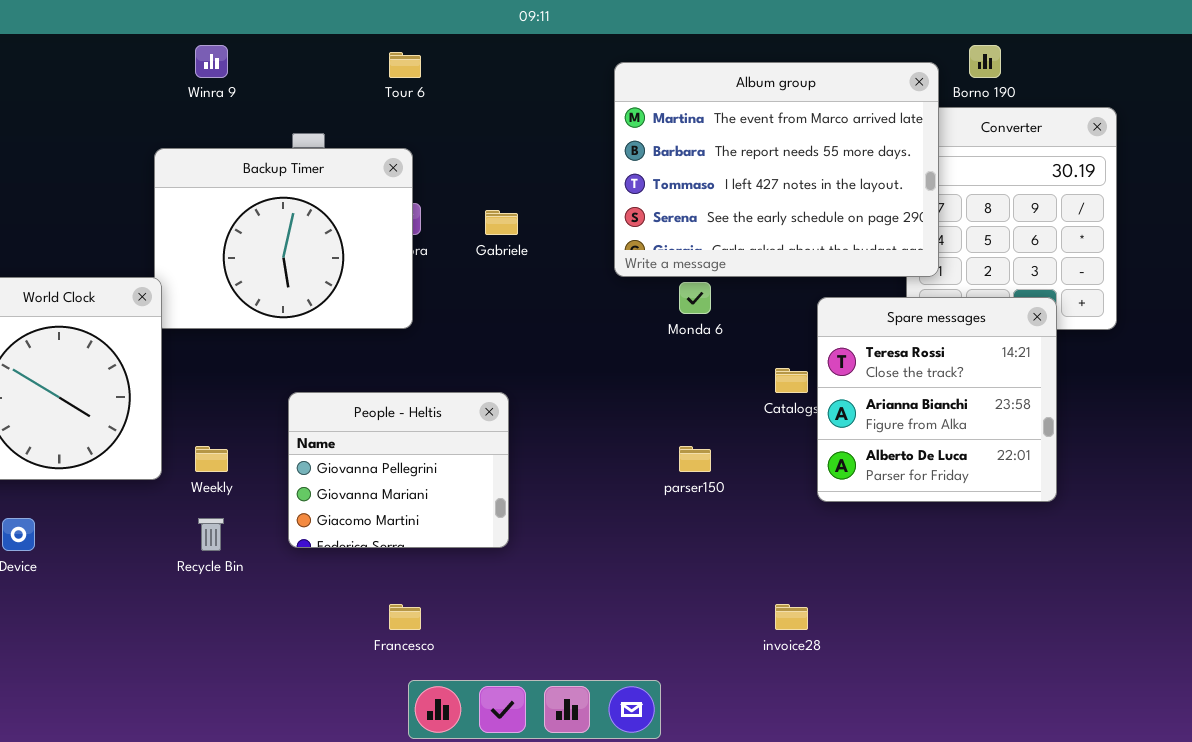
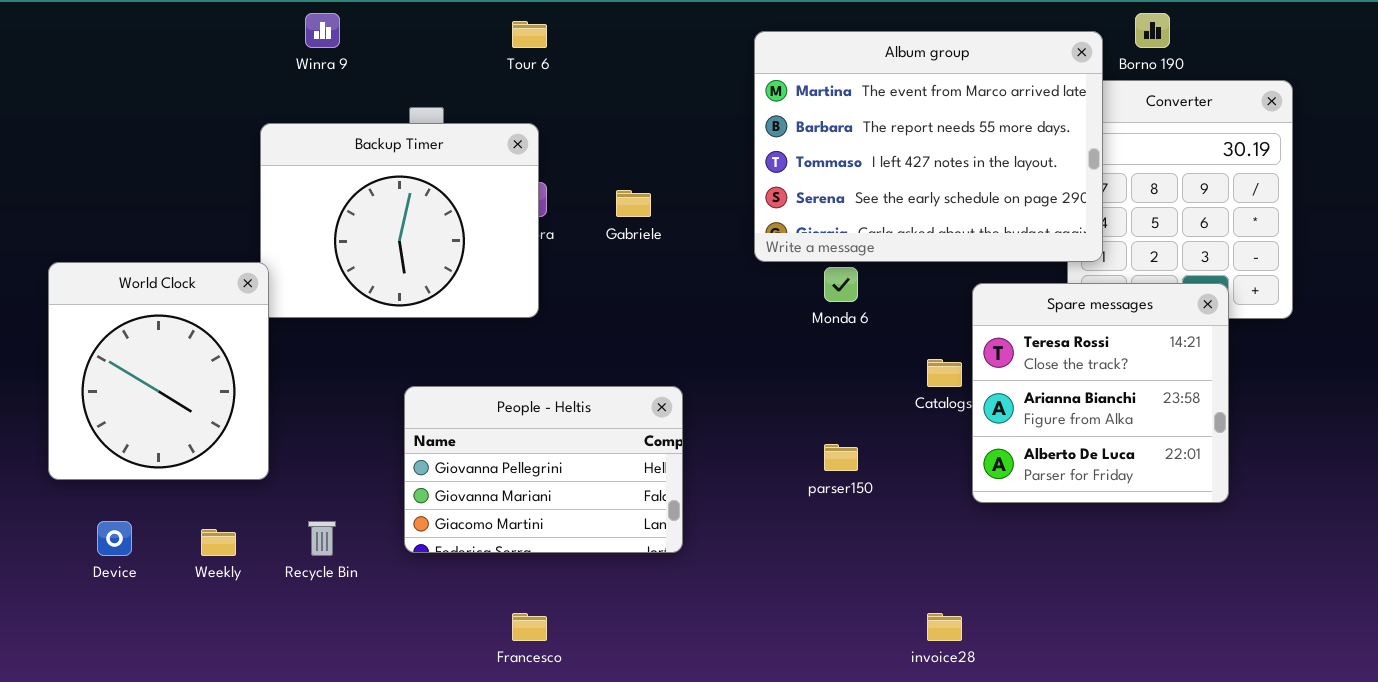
People - Heltis: [288,392,509,548] -> [404,386,683,553], resized
Weekly: [195,446,228,472] -> [201,529,236,556], moved

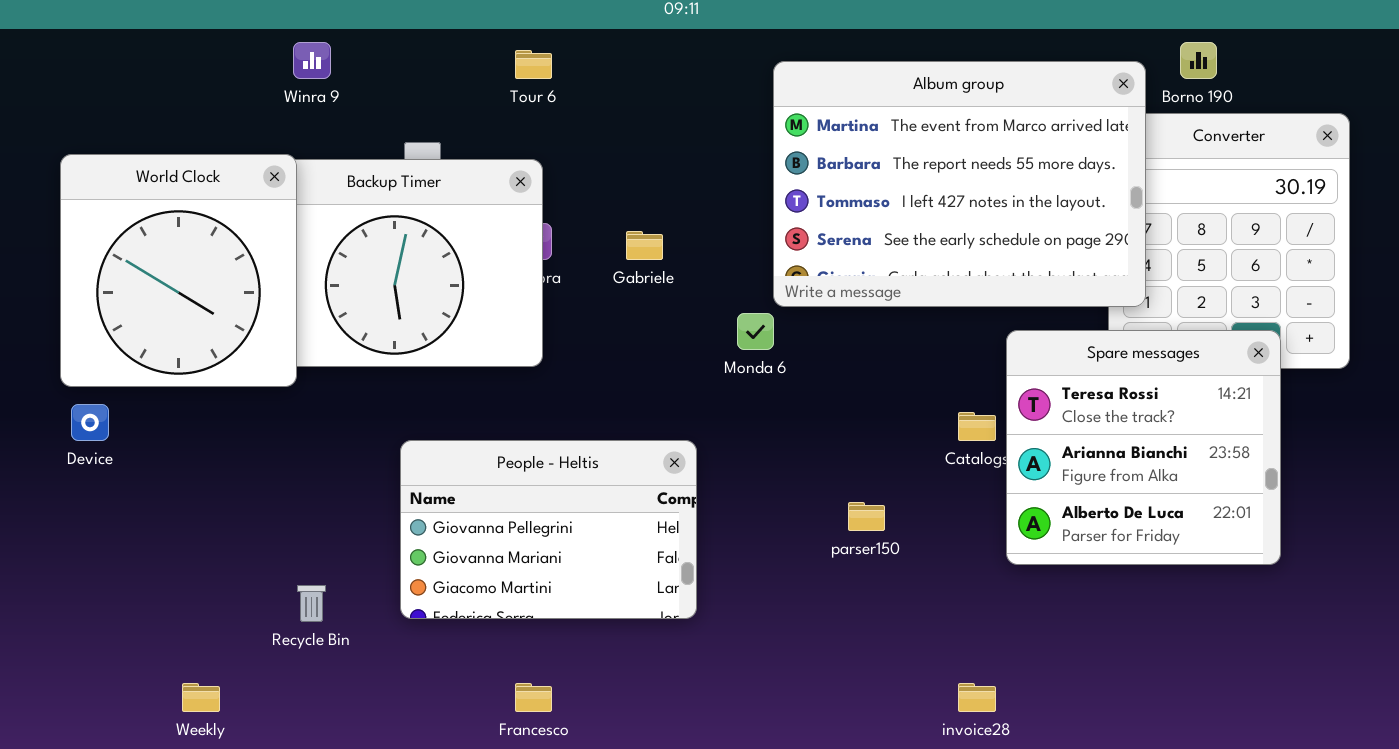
World Clock: [48,262,269,480] -> [60,154,297,387], moved
Monda 6: [824,267,858,302] -> [737,313,774,350], moved
Device: [97,521,132,556] -> [71,404,109,441], moved
Weekly: [201,529,236,556] -> [182,683,220,712], moved

